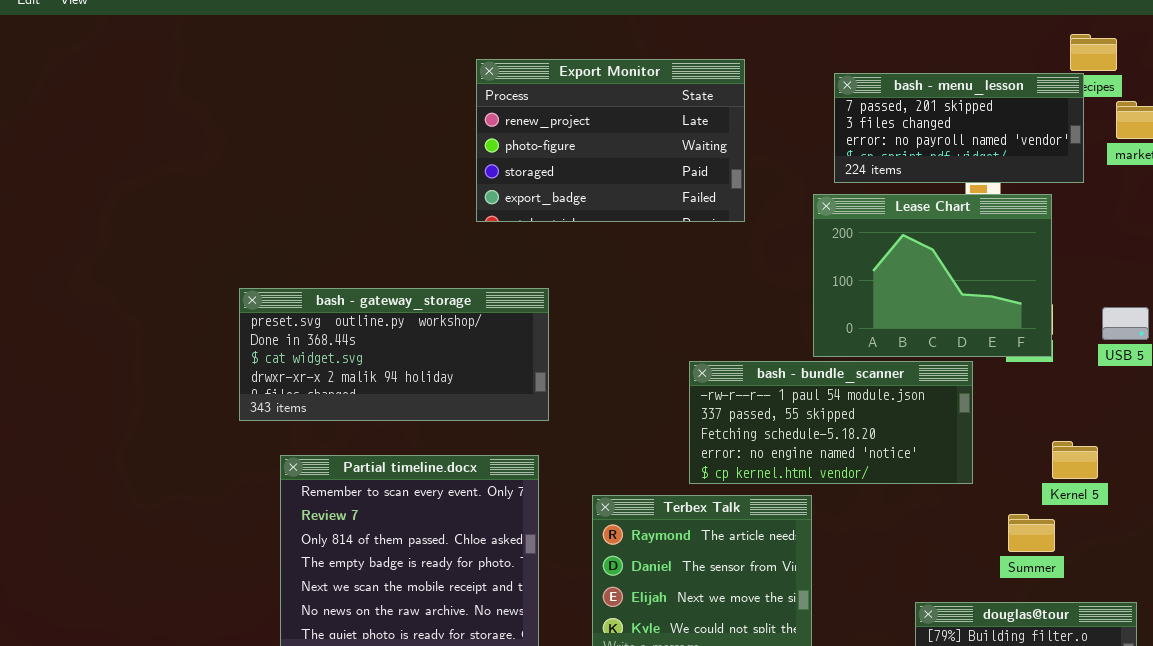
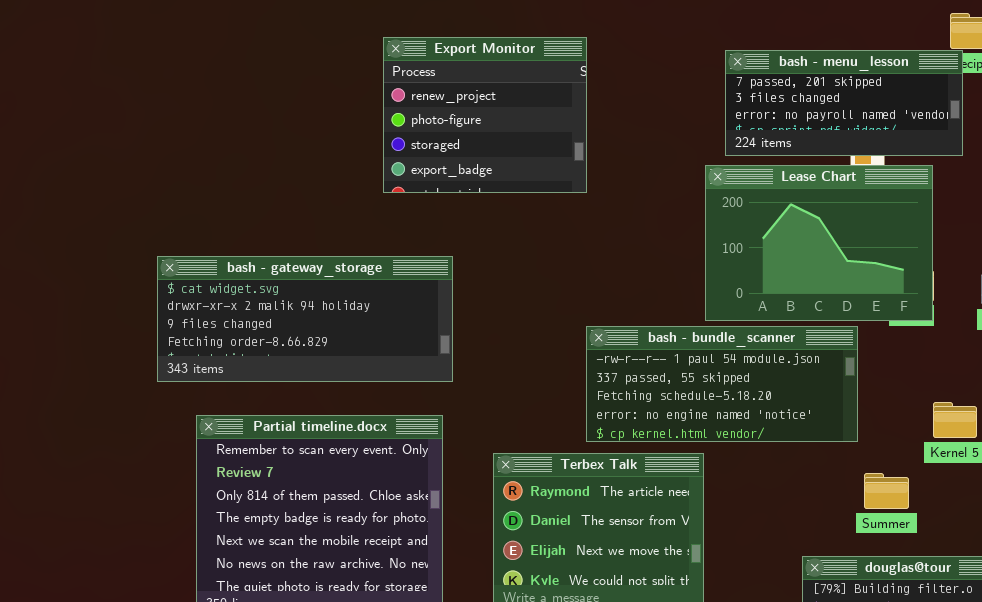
Export Monitor: [476,59,745,222] -> [383,37,587,193], resized
bash - gateway_storage: [239,288,549,421] -> [157,256,453,382], scrolled down 2 rows
Summer: [1008,514,1055,552] -> [864,473,909,509], moved

